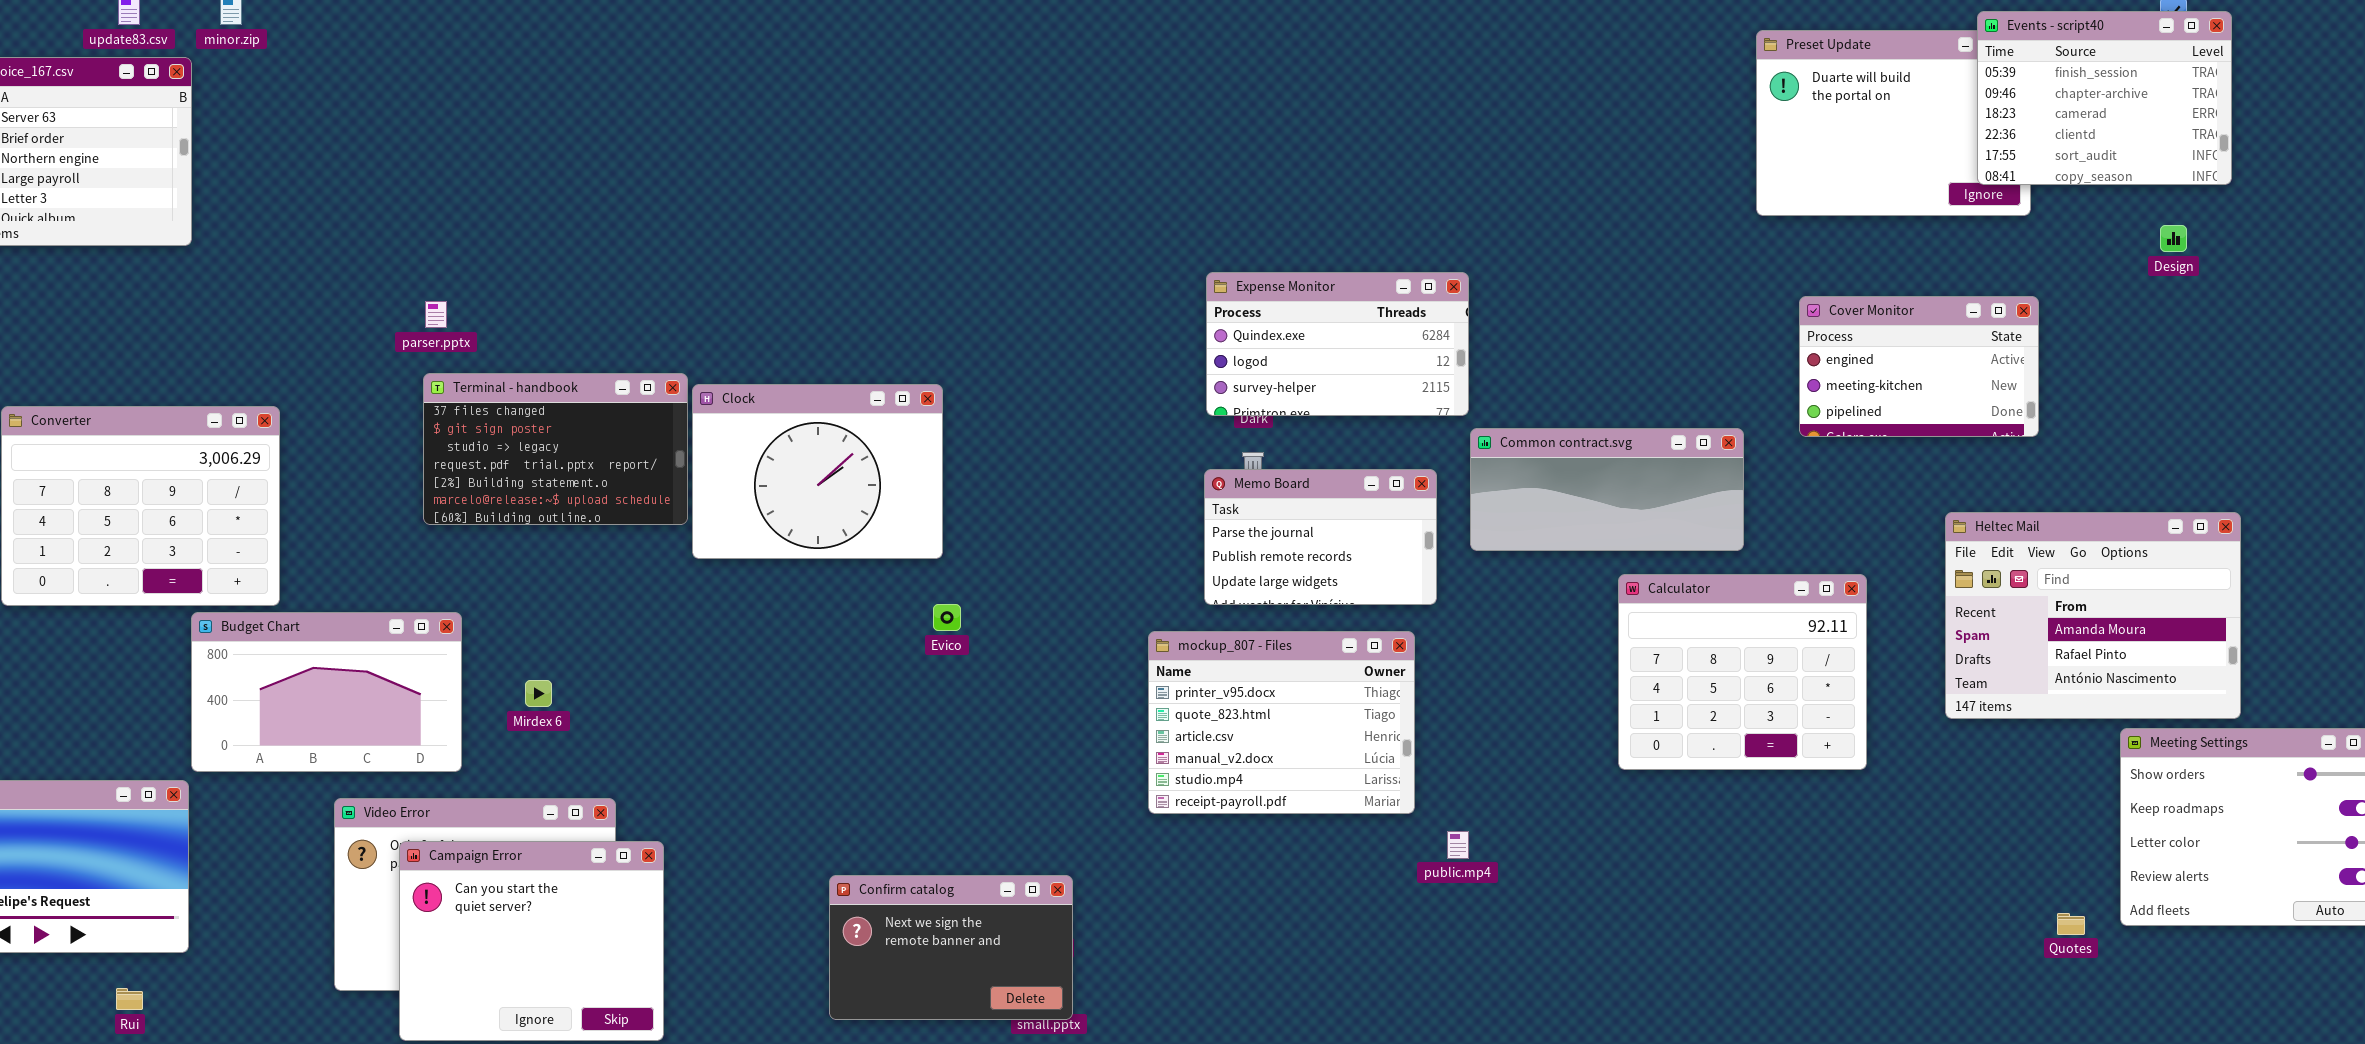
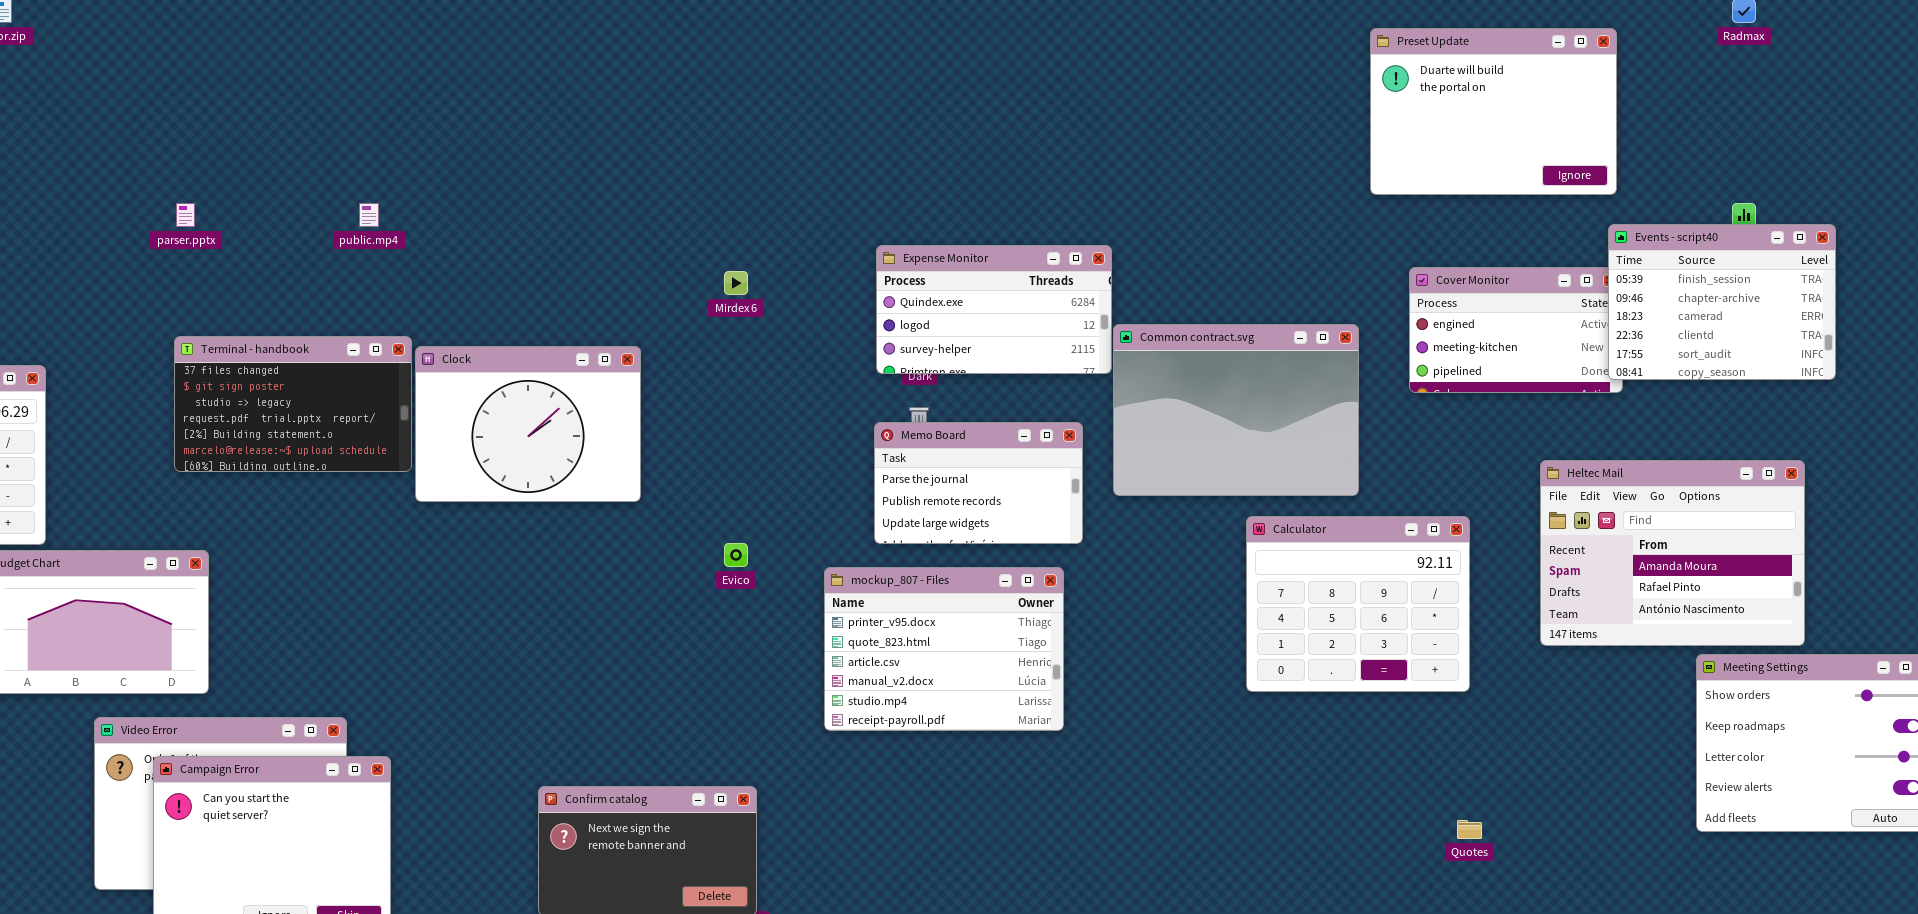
Events - script40: [1977,11,2232,185] -> [1608,224,1836,380], moved
parser.pptx: [425,301,447,328] -> [176,203,195,227], moved
Common contract.svg: [1470,428,1744,551] -> [1113,324,1359,496], resized
Evico: [933,604,961,631] -> [724,543,748,567], moved
Mirdex 6: [525,680,552,707] -> [724,271,748,295], moved
public.mp4: [1447,831,1469,859] -> [359,203,379,227], moved
Quotes: [2057,913,2085,935] -> [1457,820,1482,839], moved

